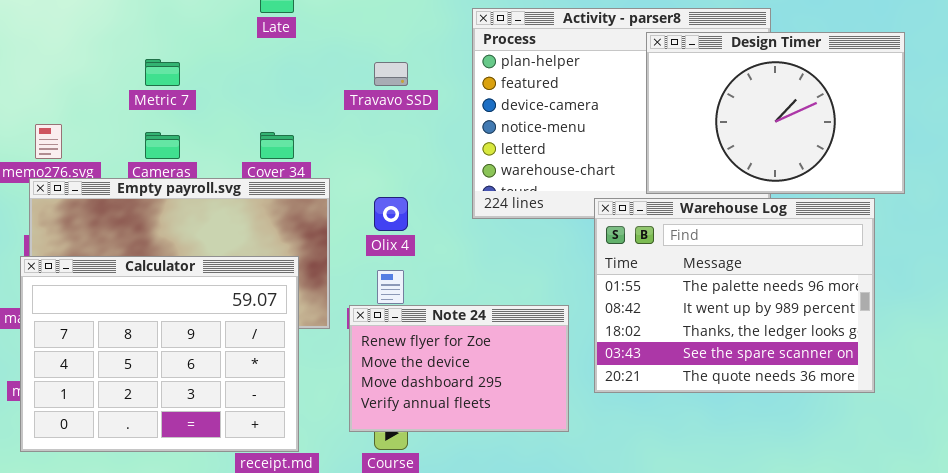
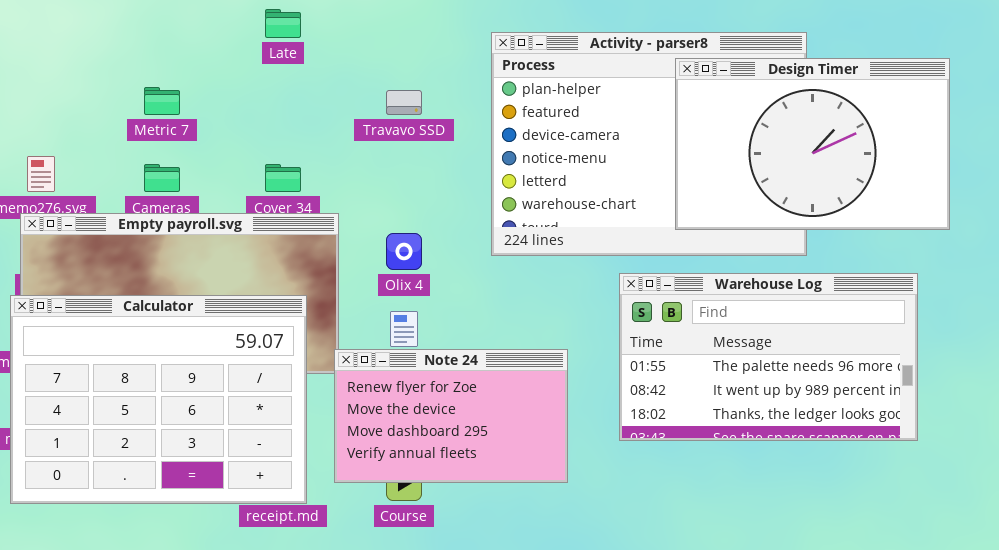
Warehouse Log: [594,198,875,393] -> [619,273,918,441], resized
Note 24: [349,305,569,432] -> [334,349,568,483], moved

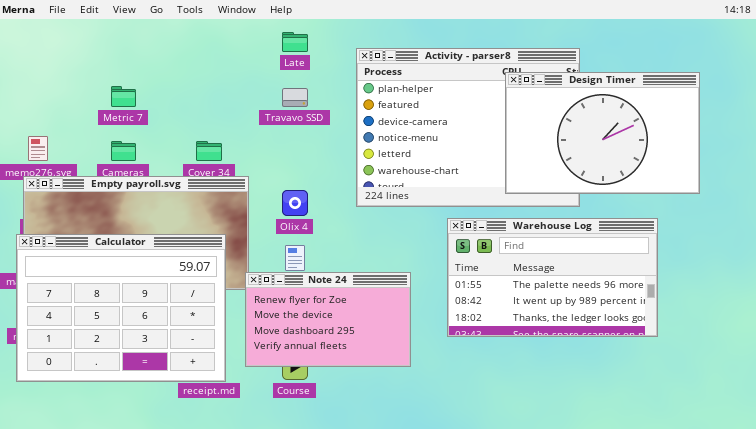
Late: [265,9,301,38] -> [282,32,308,52], moved
Design Timer: [675,58,950,230] -> [505,72,700,194], moved

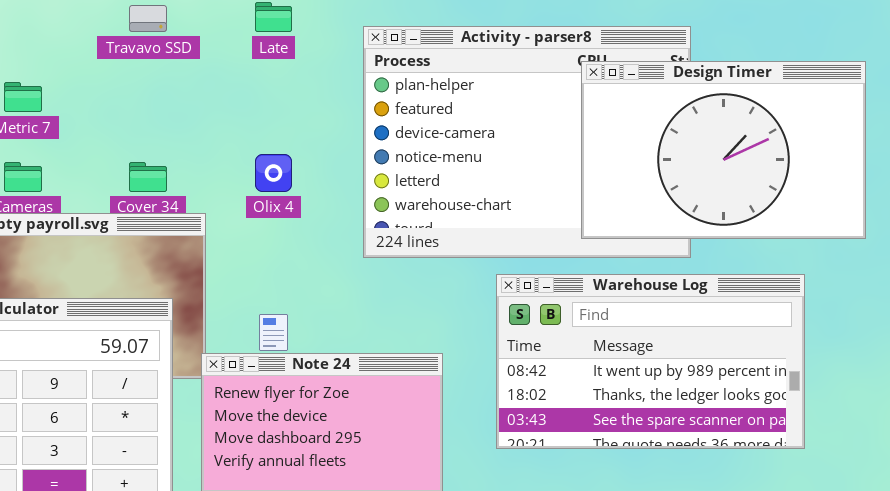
Travavo SSD: [282,88,308,107] -> [129,5,167,32], moved
Olix 4: [282,190,308,216] -> [255,154,292,192], moved
Warehouse Log: [447,218,658,337] -> [496,274,805,449], scrolled down 1 row

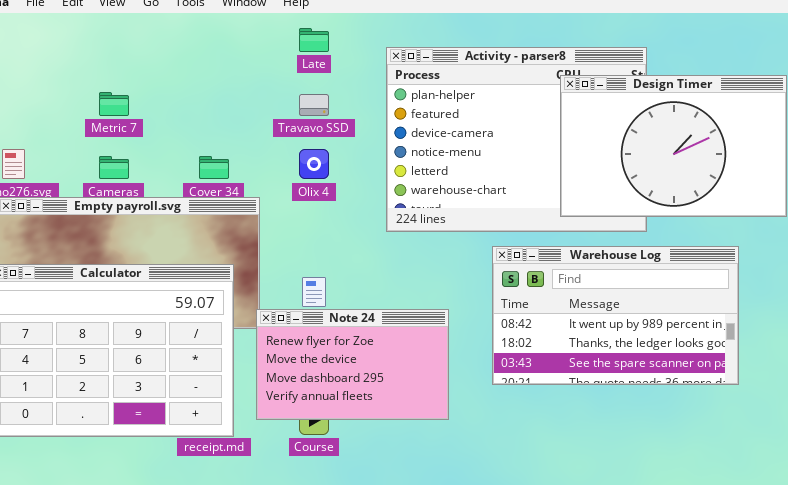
Travavo SSD: [129,5,167,32] -> [299,94,329,116], moved

